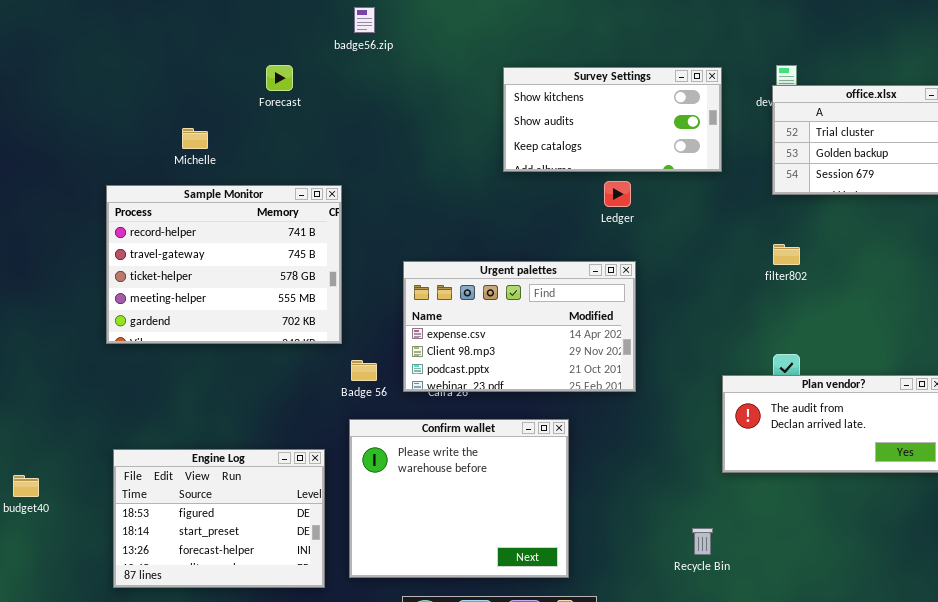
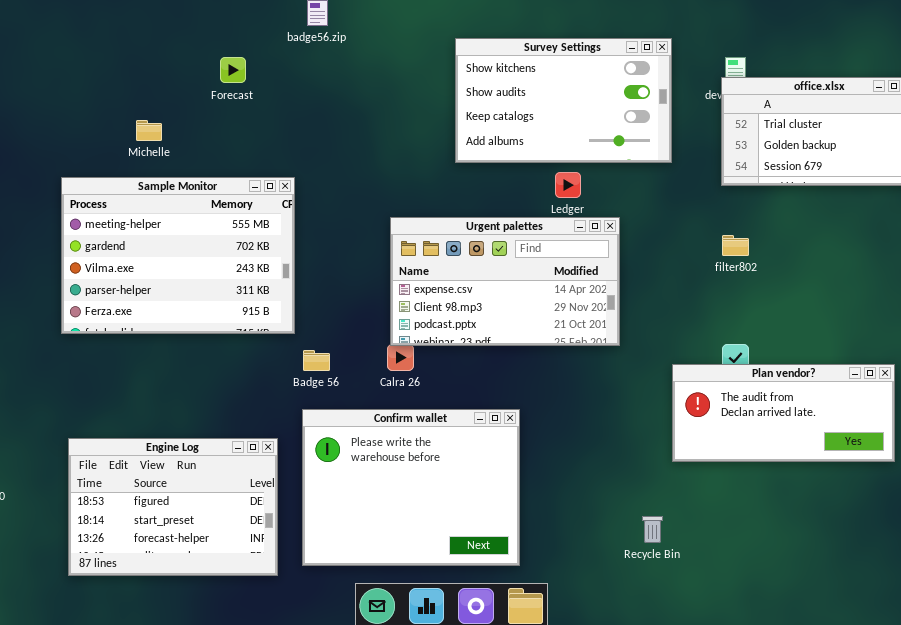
Survey Settings: [503,67,722,172] -> [455,38,672,163], resized
Sample Monitor: [106,185,342,344] -> [61,177,295,334], scrolled down 3 rows
Urgent palettes: [403,261,636,392] -> [390,217,620,346], moved

